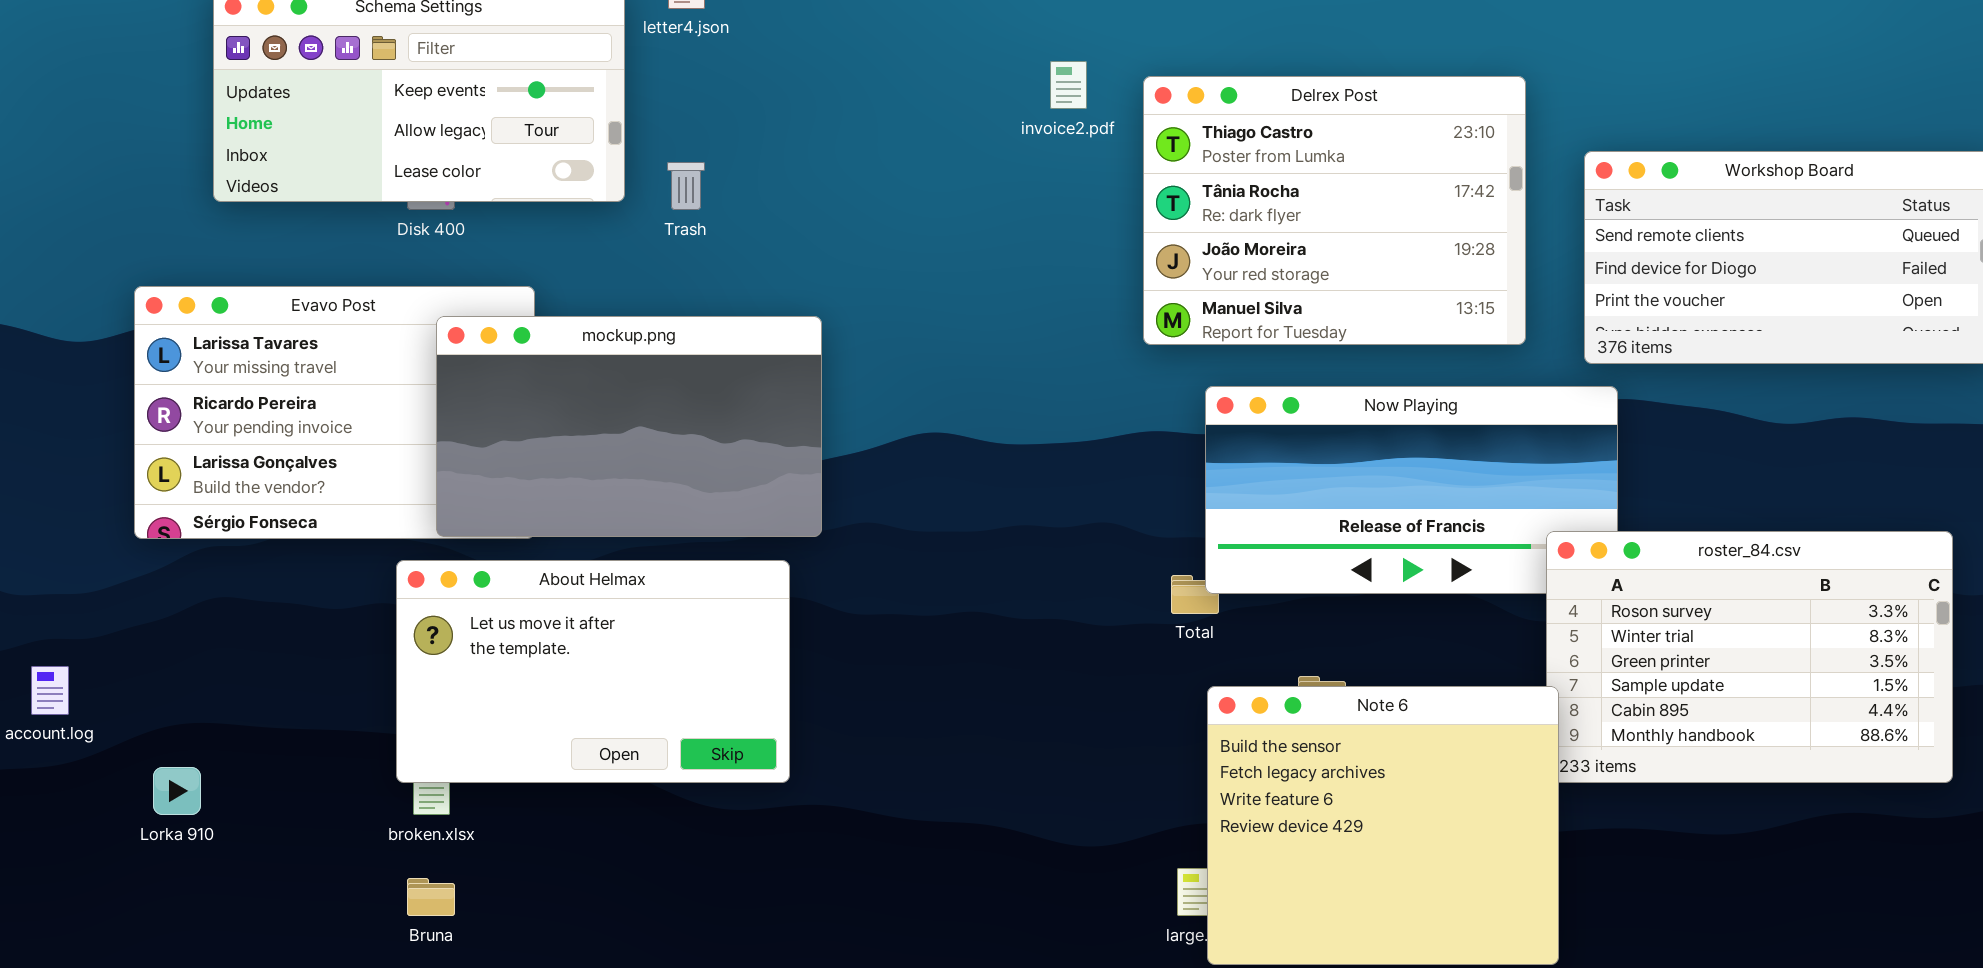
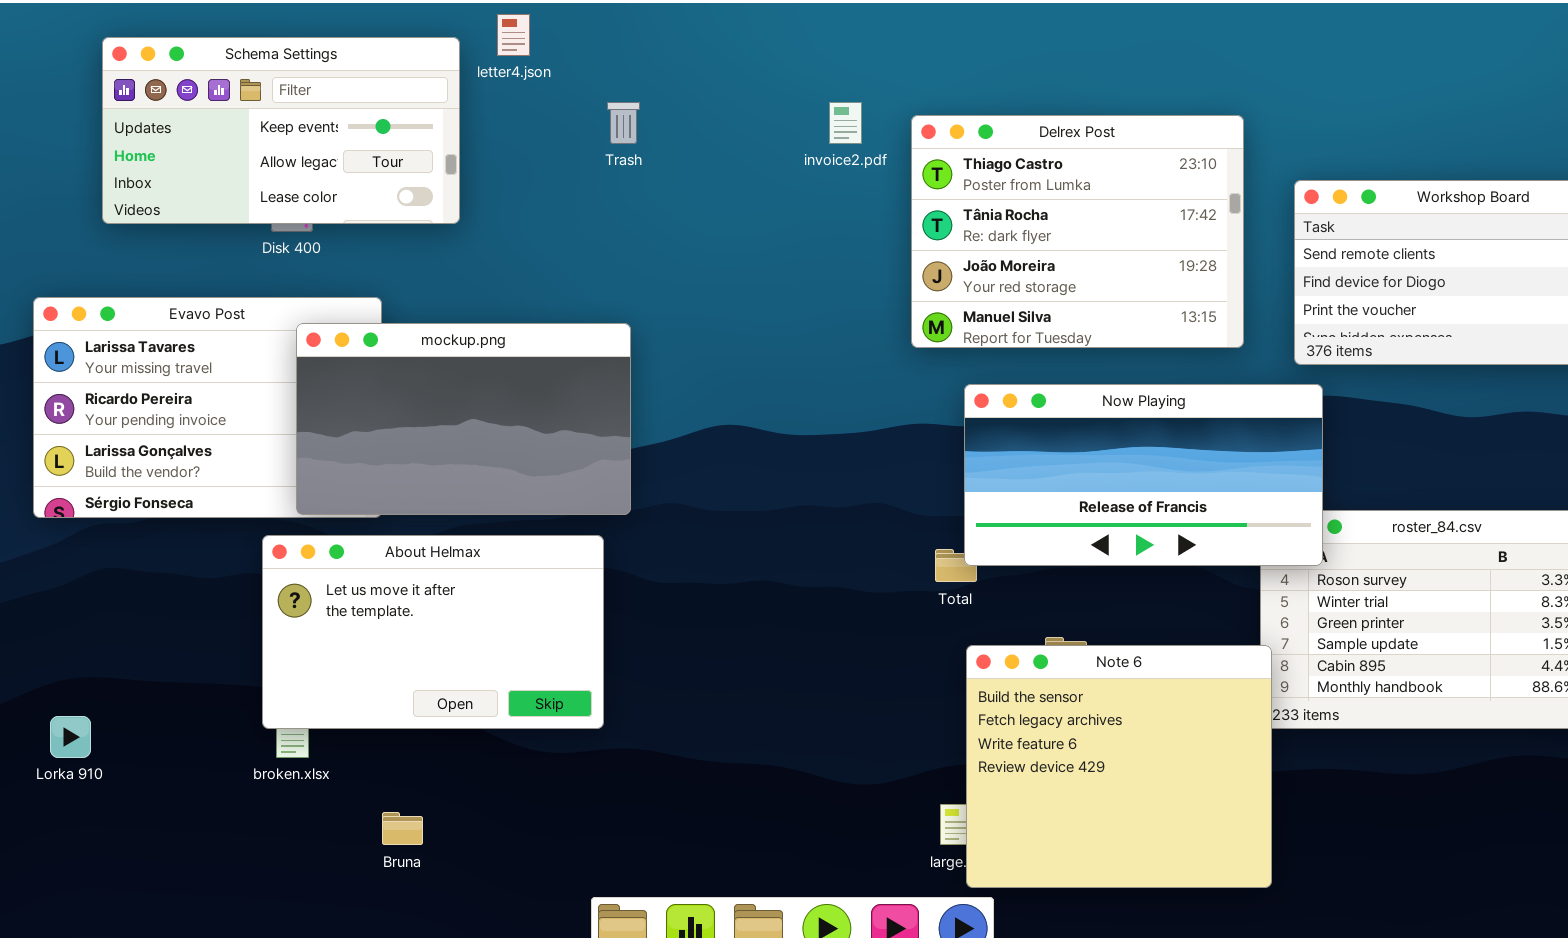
Trash: [667,162,705,210] -> [607,102,640,144], moved
Now Playing: [1205,386,1618,594] -> [964,384,1323,566], raised
Bruna: [407,878,455,916] -> [382,812,423,845], moved

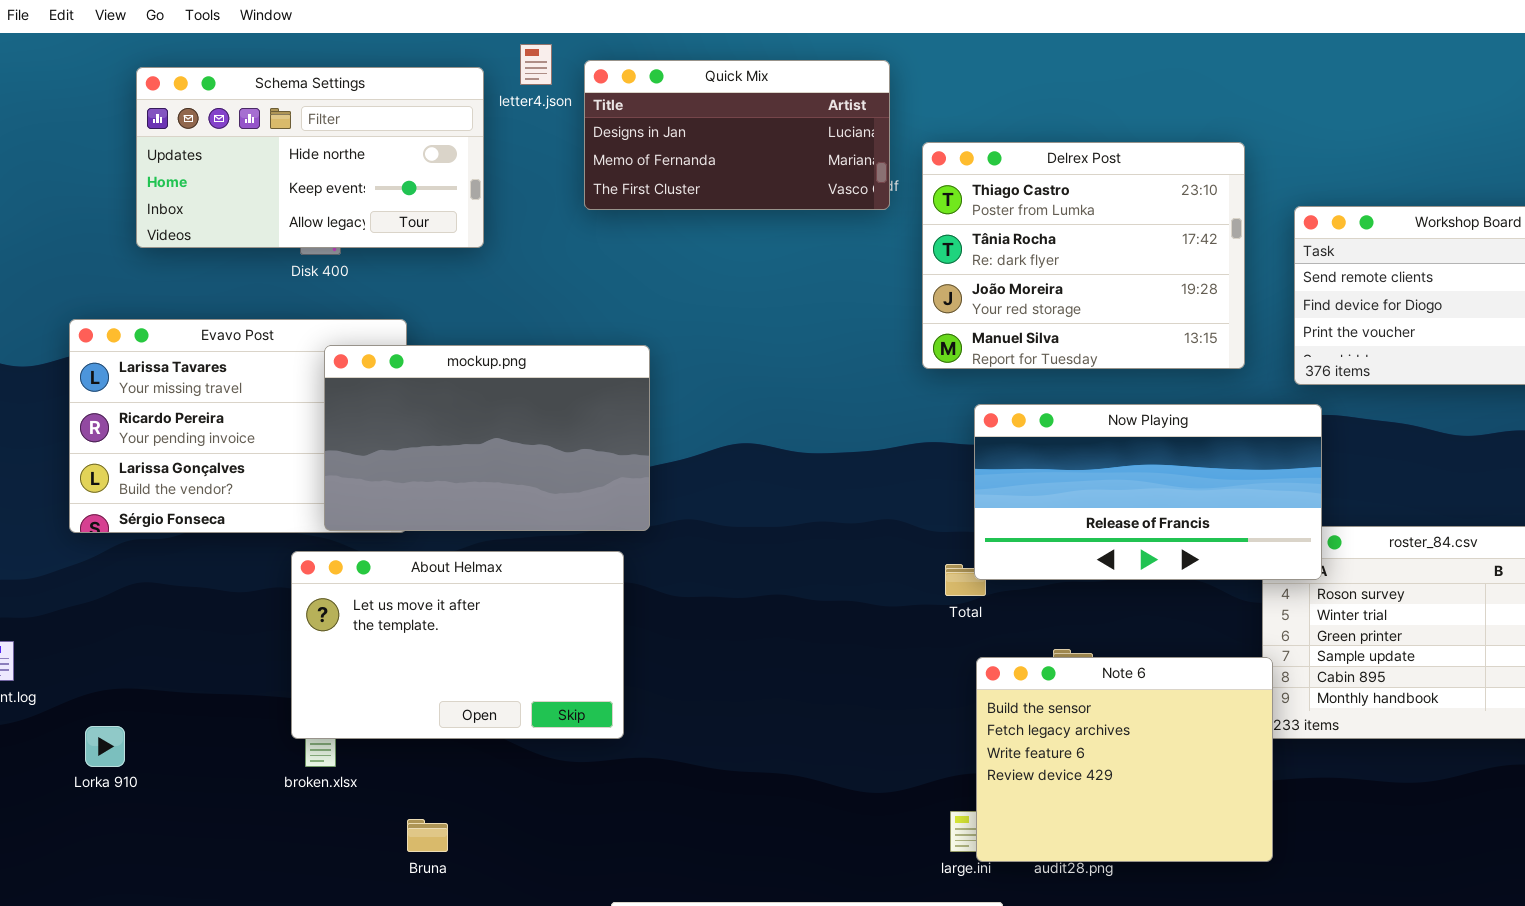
Quick Mix: none -> [584,60,890,210], opened
Schema Settings: [102,37,460,224] -> [136,67,484,248], scrolled up 1 row
Note 6: [966,645,1272,888] -> [976,657,1273,862], resized

